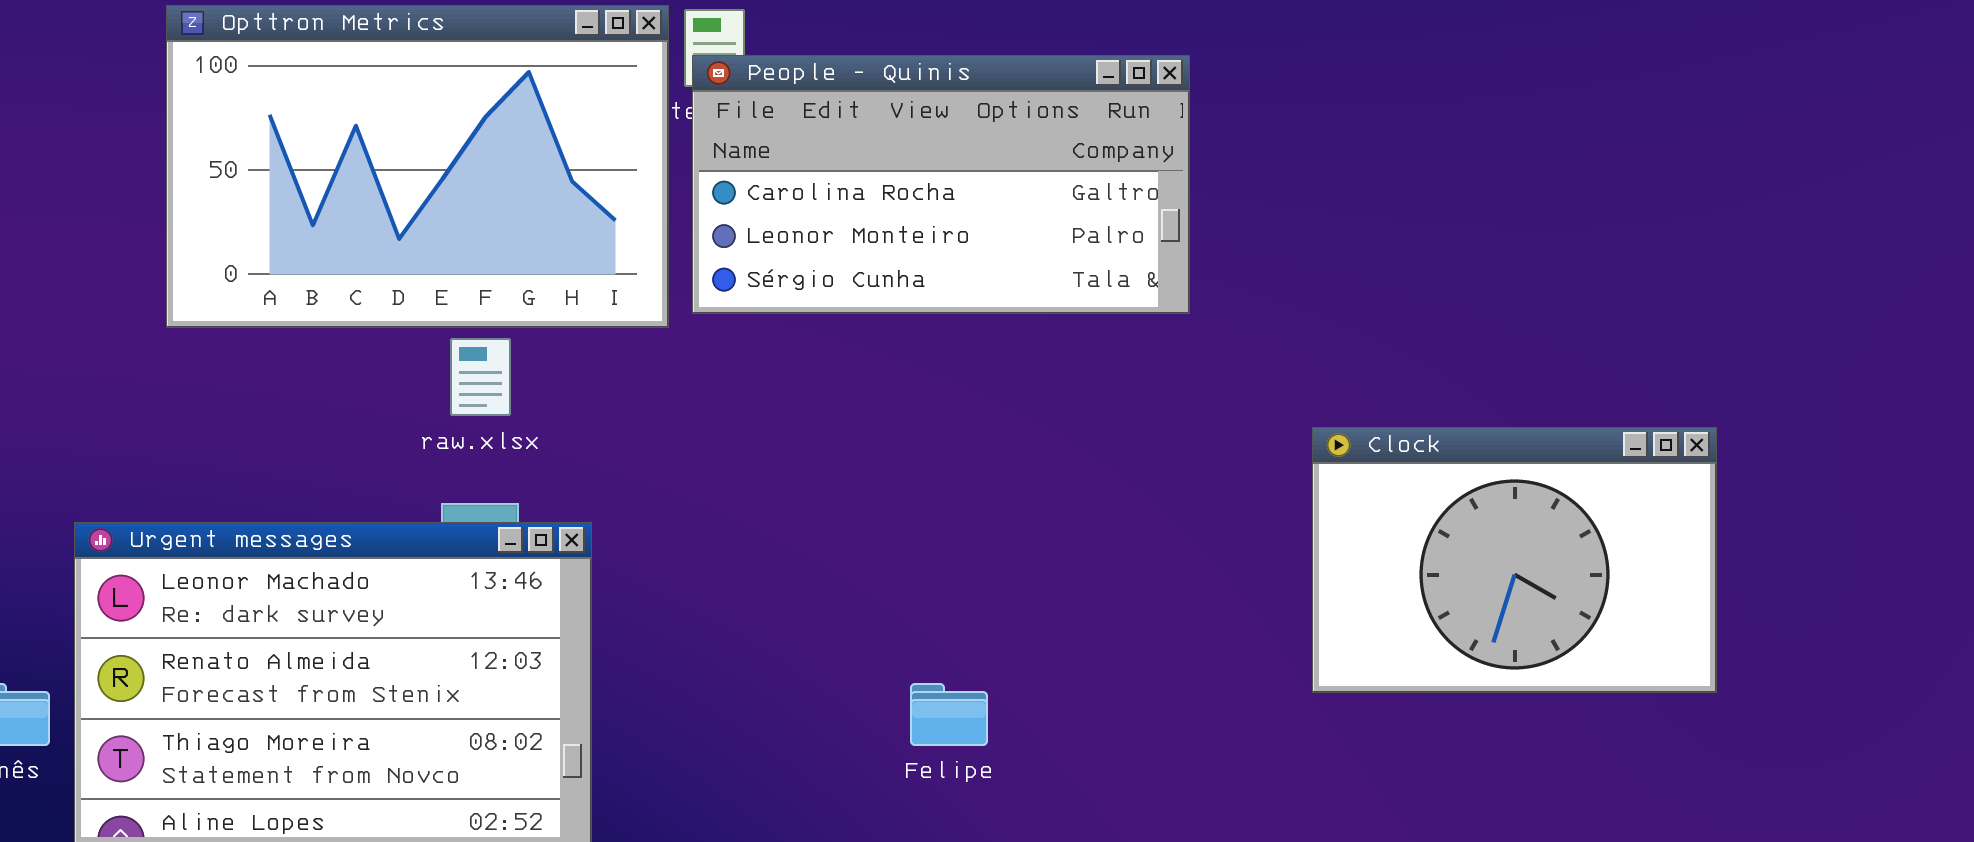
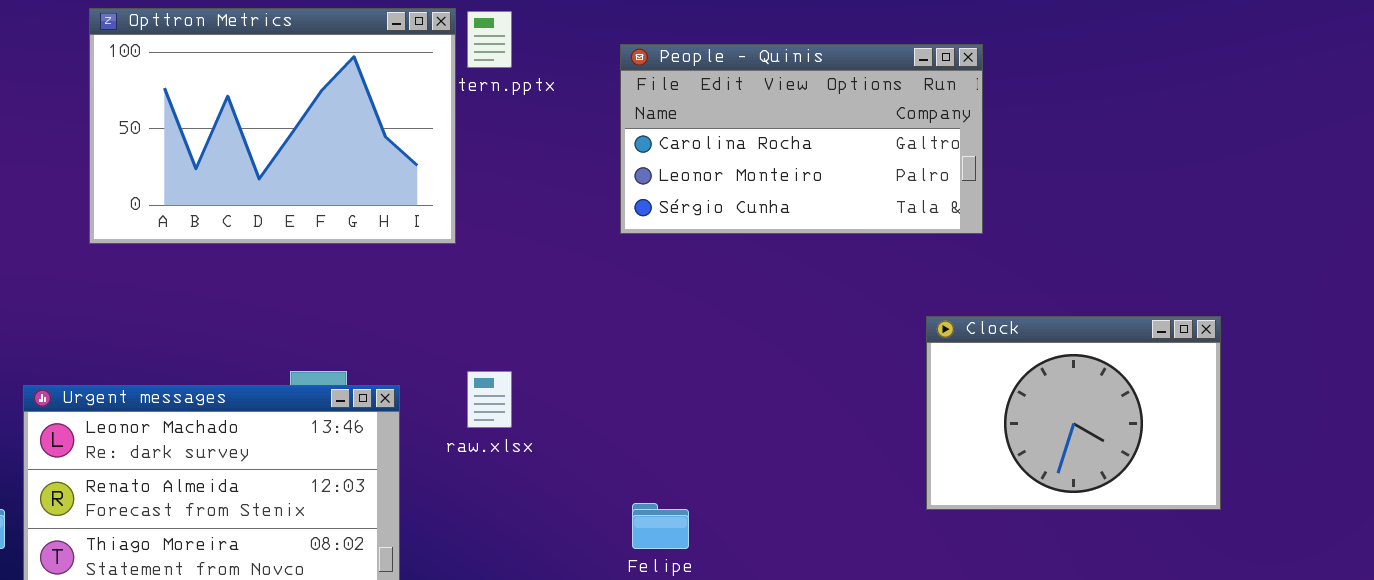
People - Quinis: [692,55,1190,314] -> [620,44,983,234], moved
raw.xlsx: [450,338,511,416] -> [467,371,512,428], moved

